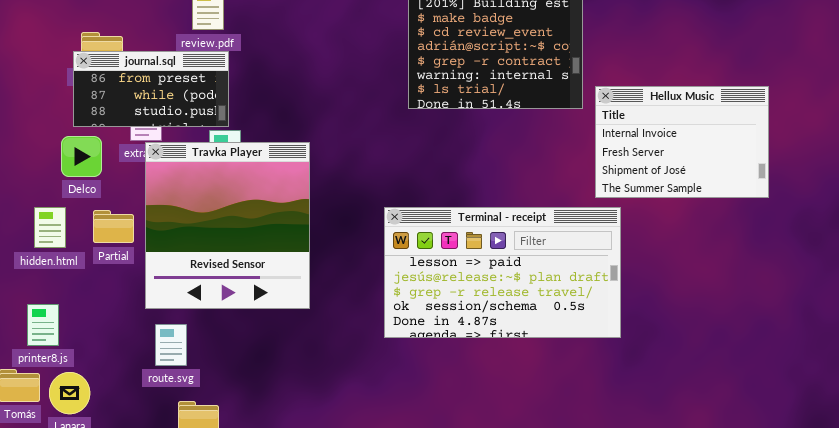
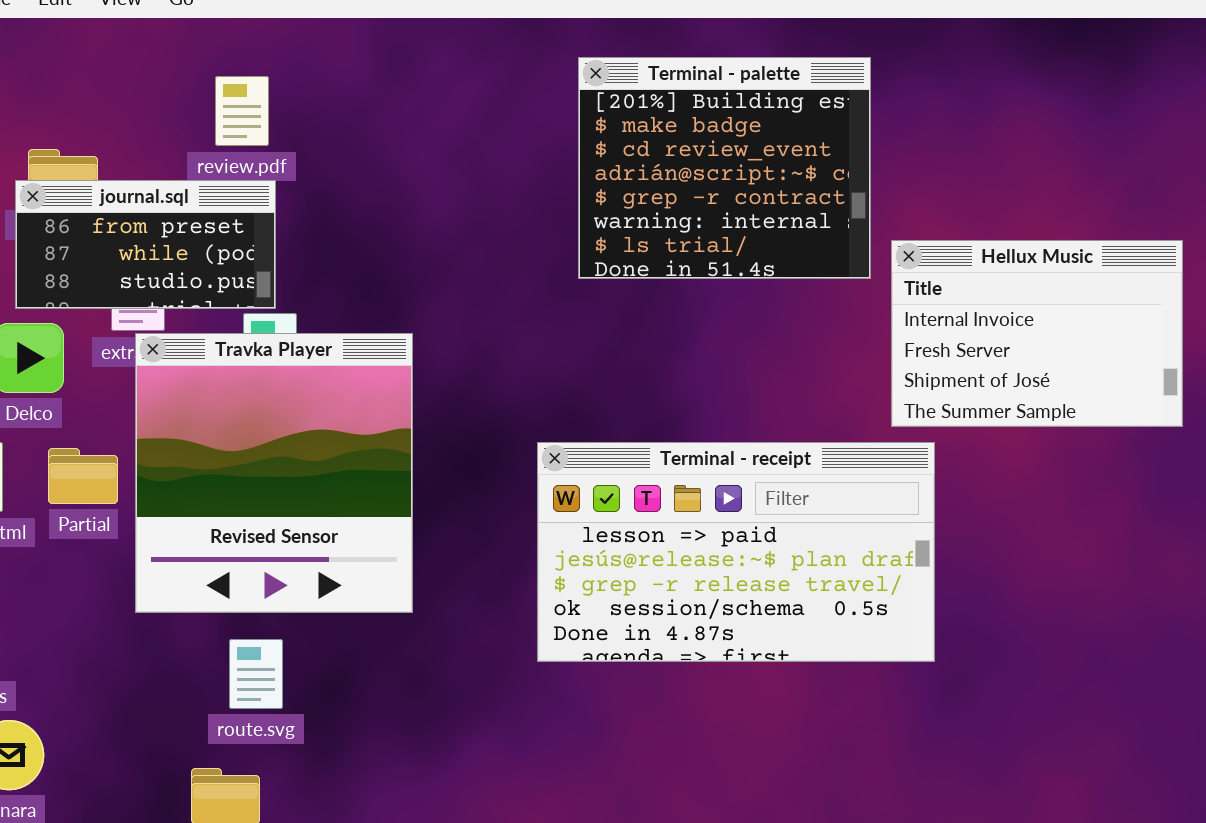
route.svg: [155,324,187,366] -> [229,639,283,709], moved

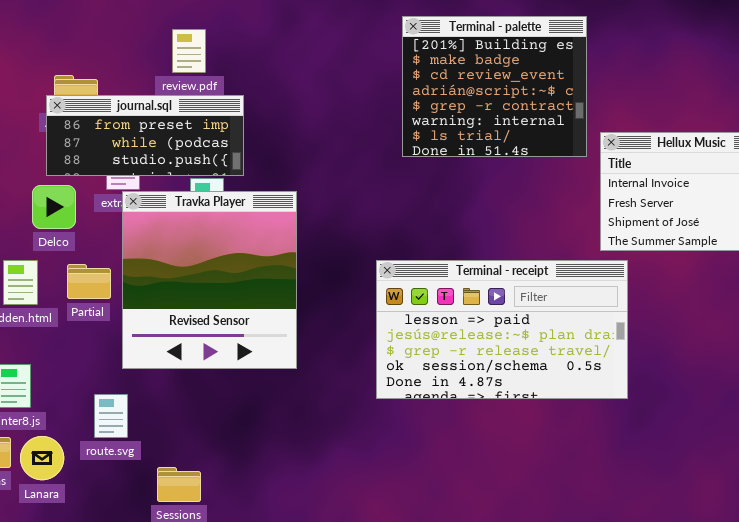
journal.sql: [15,180,276,309] -> [46,95,244,176], resized
route.svg: [229,639,283,709] -> [94,394,128,438], moved

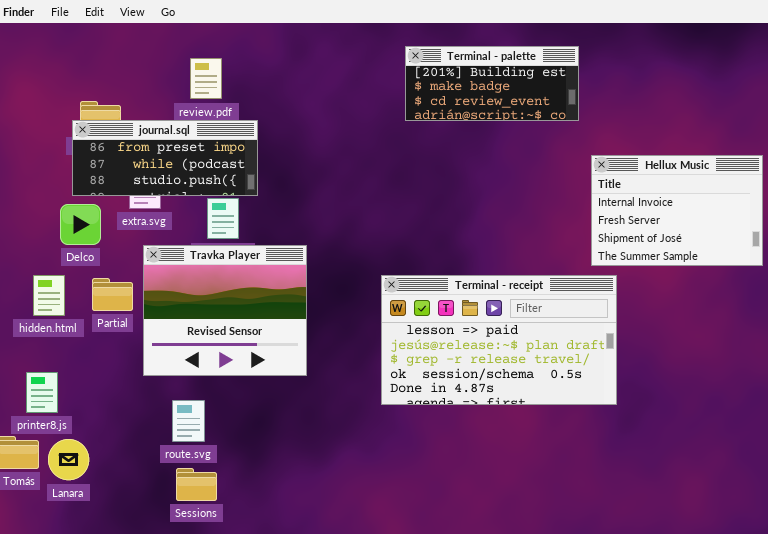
Terminal - palette: [402,16,587,157] -> [405,46,579,121], resized
Travka Player: [122,191,297,369] -> [143,245,307,376], resized
route.svg: [94,394,128,438] -> [172,400,205,442], moved

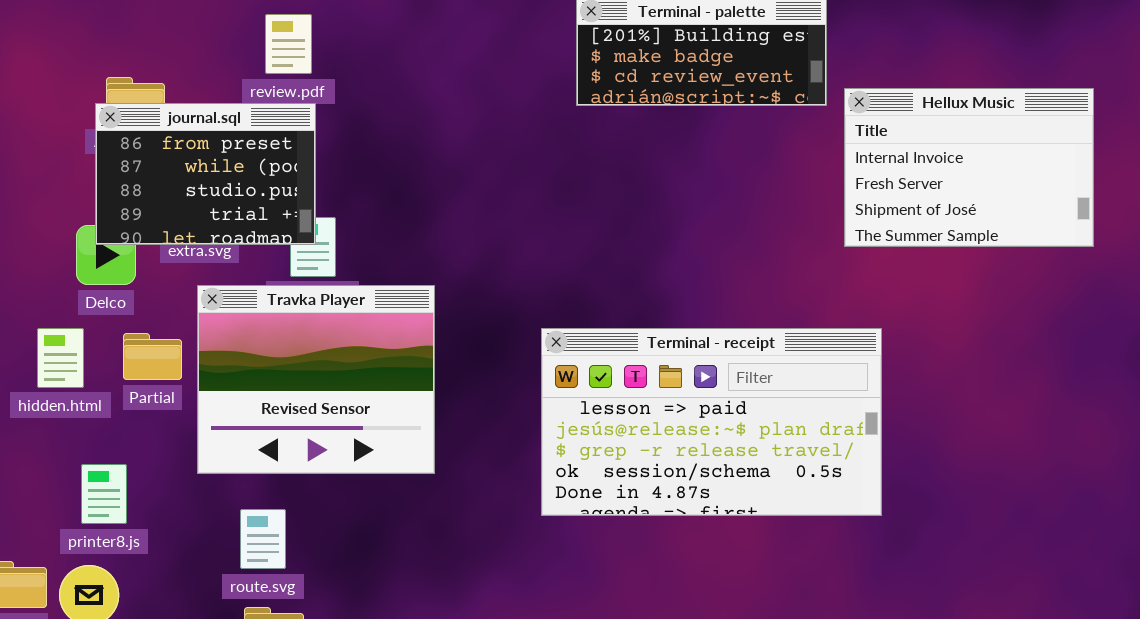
journal.sql: [72,120,258,196] -> [95,103,316,245], resized
Hellux Music: [591,155,763,266] -> [844,88,1094,247], moved
printer8.js: [26,372,58,413] -> [81,464,127,524], moved

